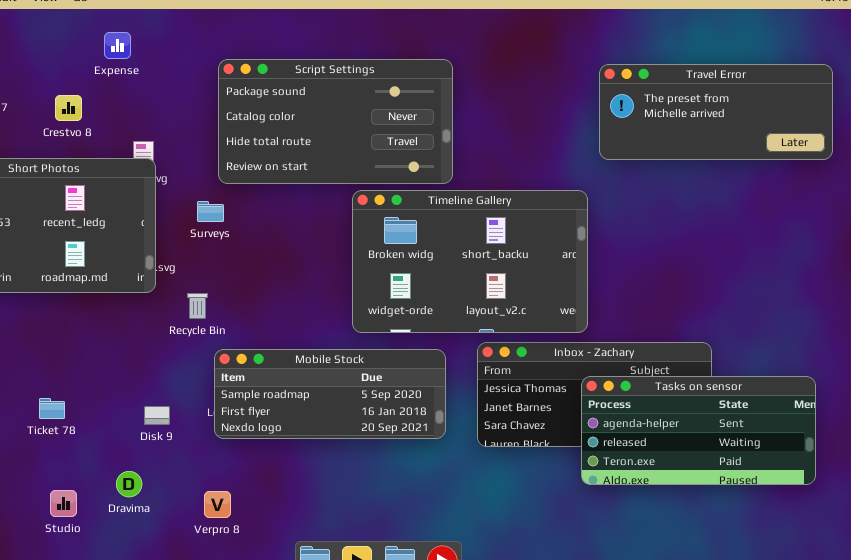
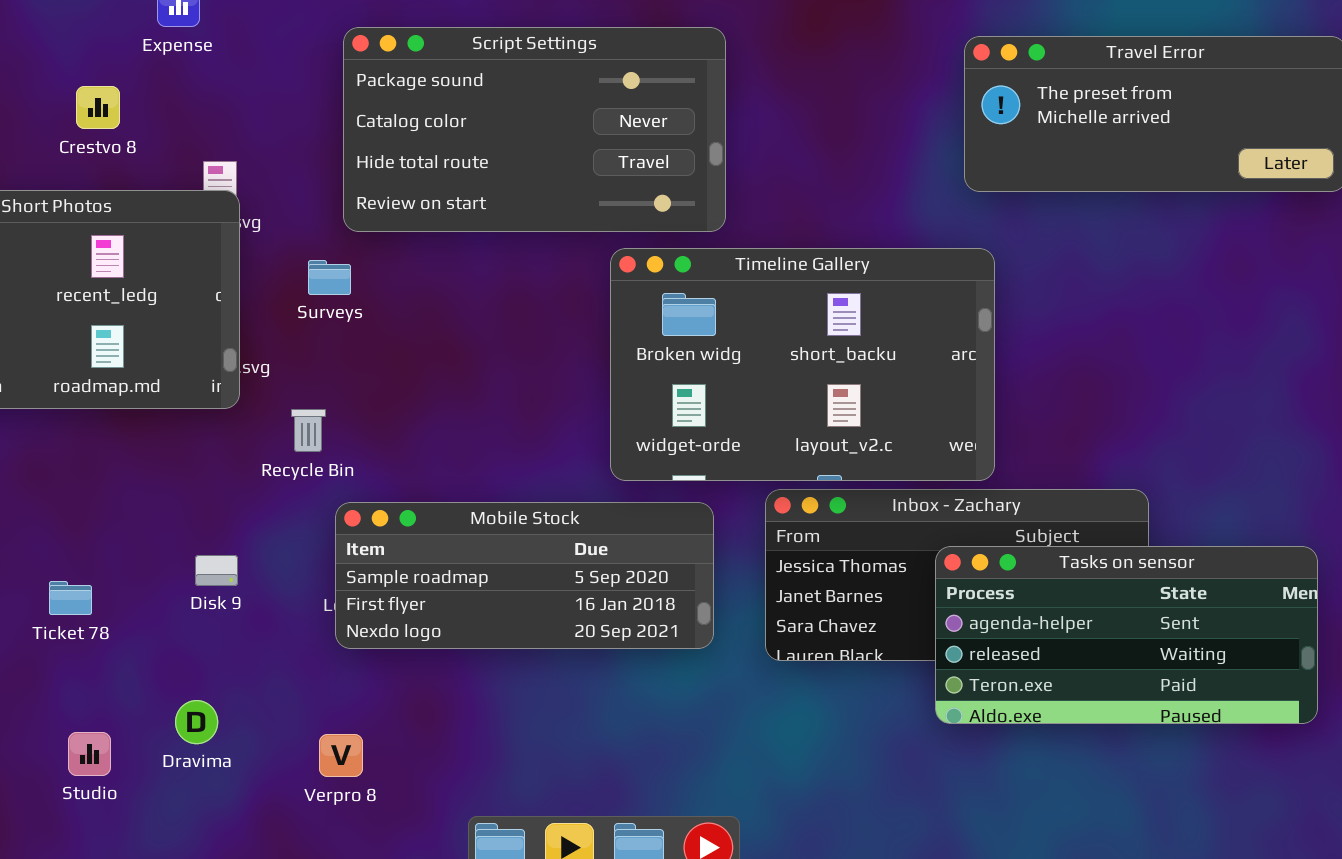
Timeline Gallery: [352,190,588,333] -> [610,248,995,481], moved
Disk 9: [144,406,170,425] -> [195,555,238,586], moved

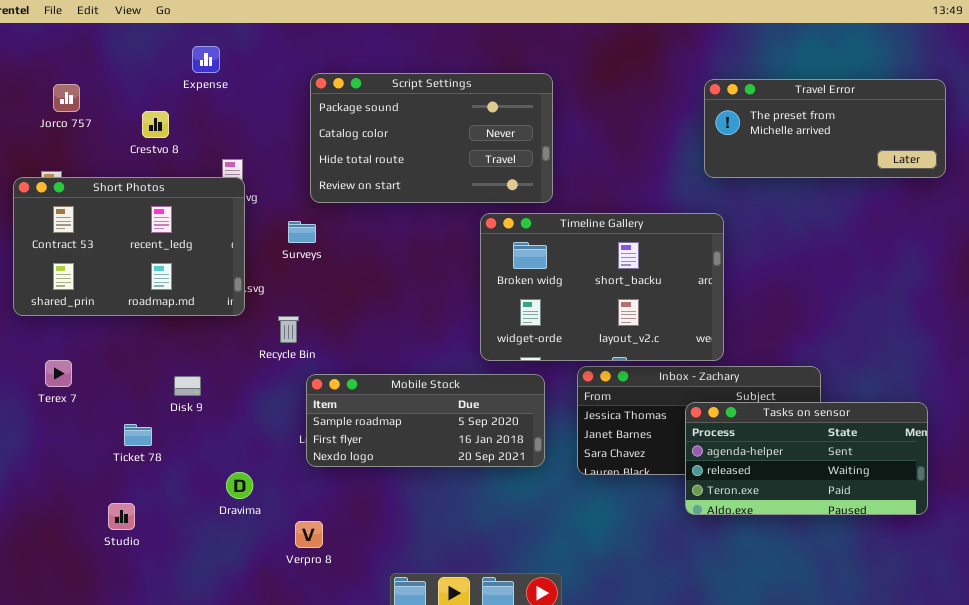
Disk 9: [195,555,238,586] -> [174,376,201,396], moved
Dravima: [175,700,218,744] -> [226,472,253,499], moved
Studio: [68,732,111,776] -> [108,503,135,530], moved

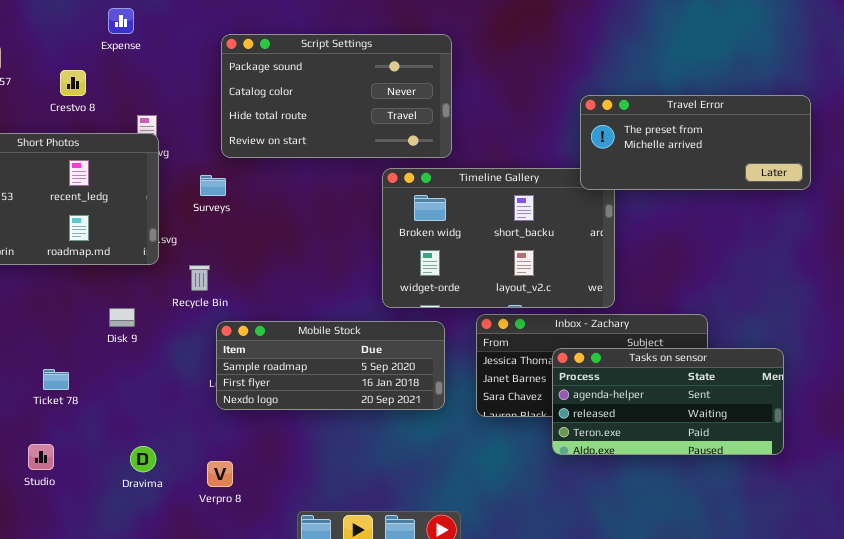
Travel Error: [704,79,946,178] -> [580,95,811,190], moved
Disk 9: [174,376,201,396] -> [109,308,135,327], moved
Tasks on sensor: [685,402,928,515] -> [552,348,784,455], moved
Dravima: [226,472,253,499] -> [130,446,156,472], moved

